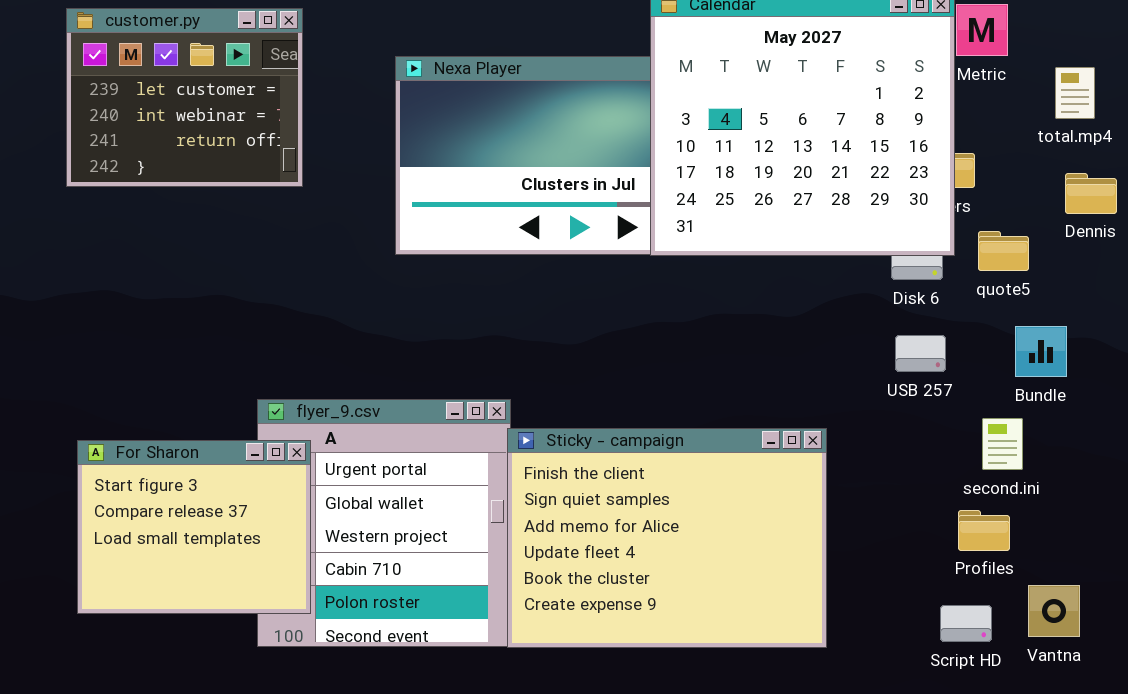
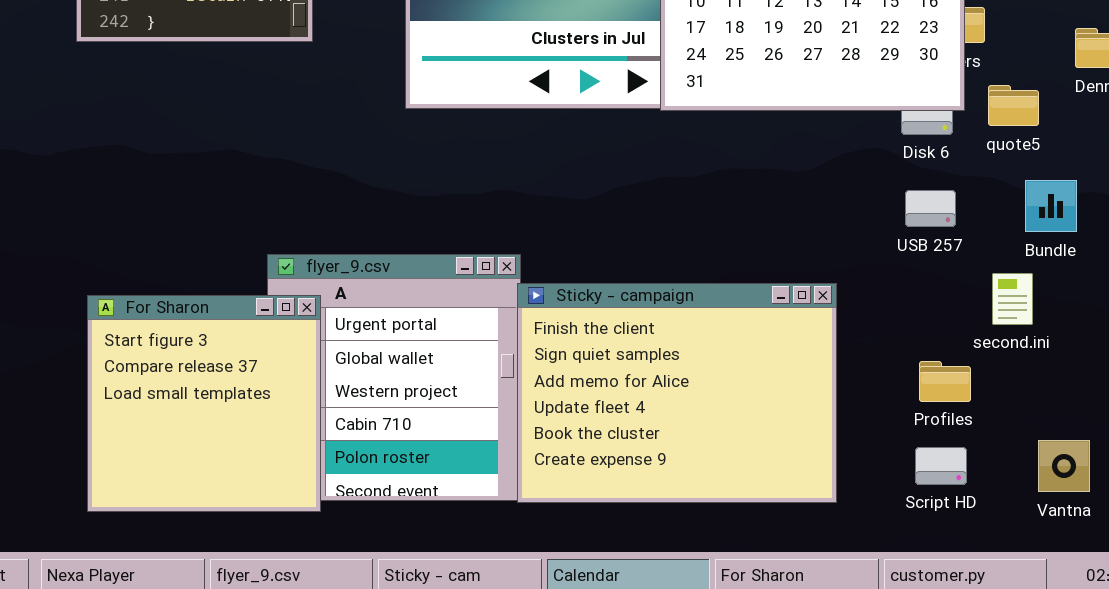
For Sharon: [77,440,311,614] -> [87,295,321,512], resized
Profiles: [958,510,1010,551] -> [919,361,971,402], moved
Script HD: [940,605,992,642] -> [915,447,967,485], moved

